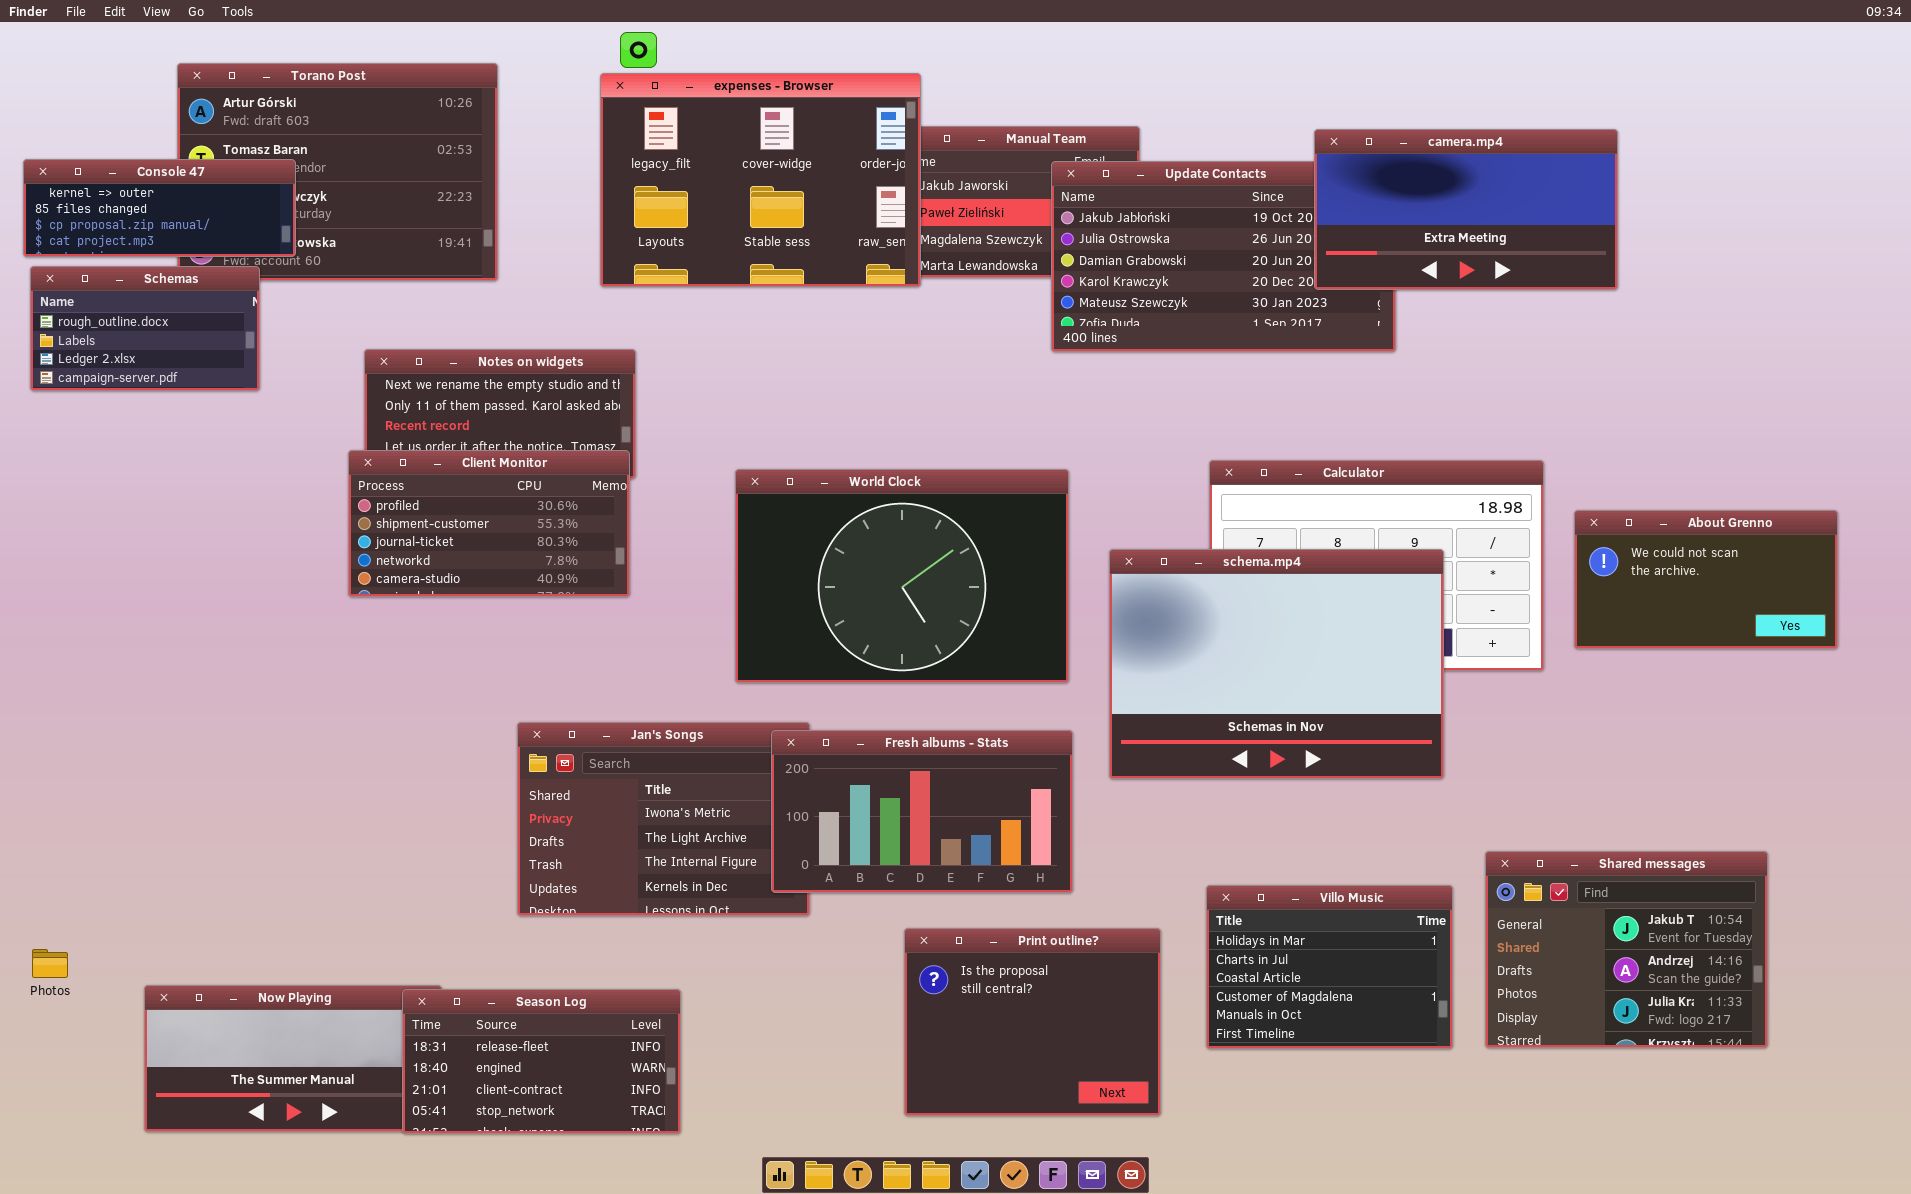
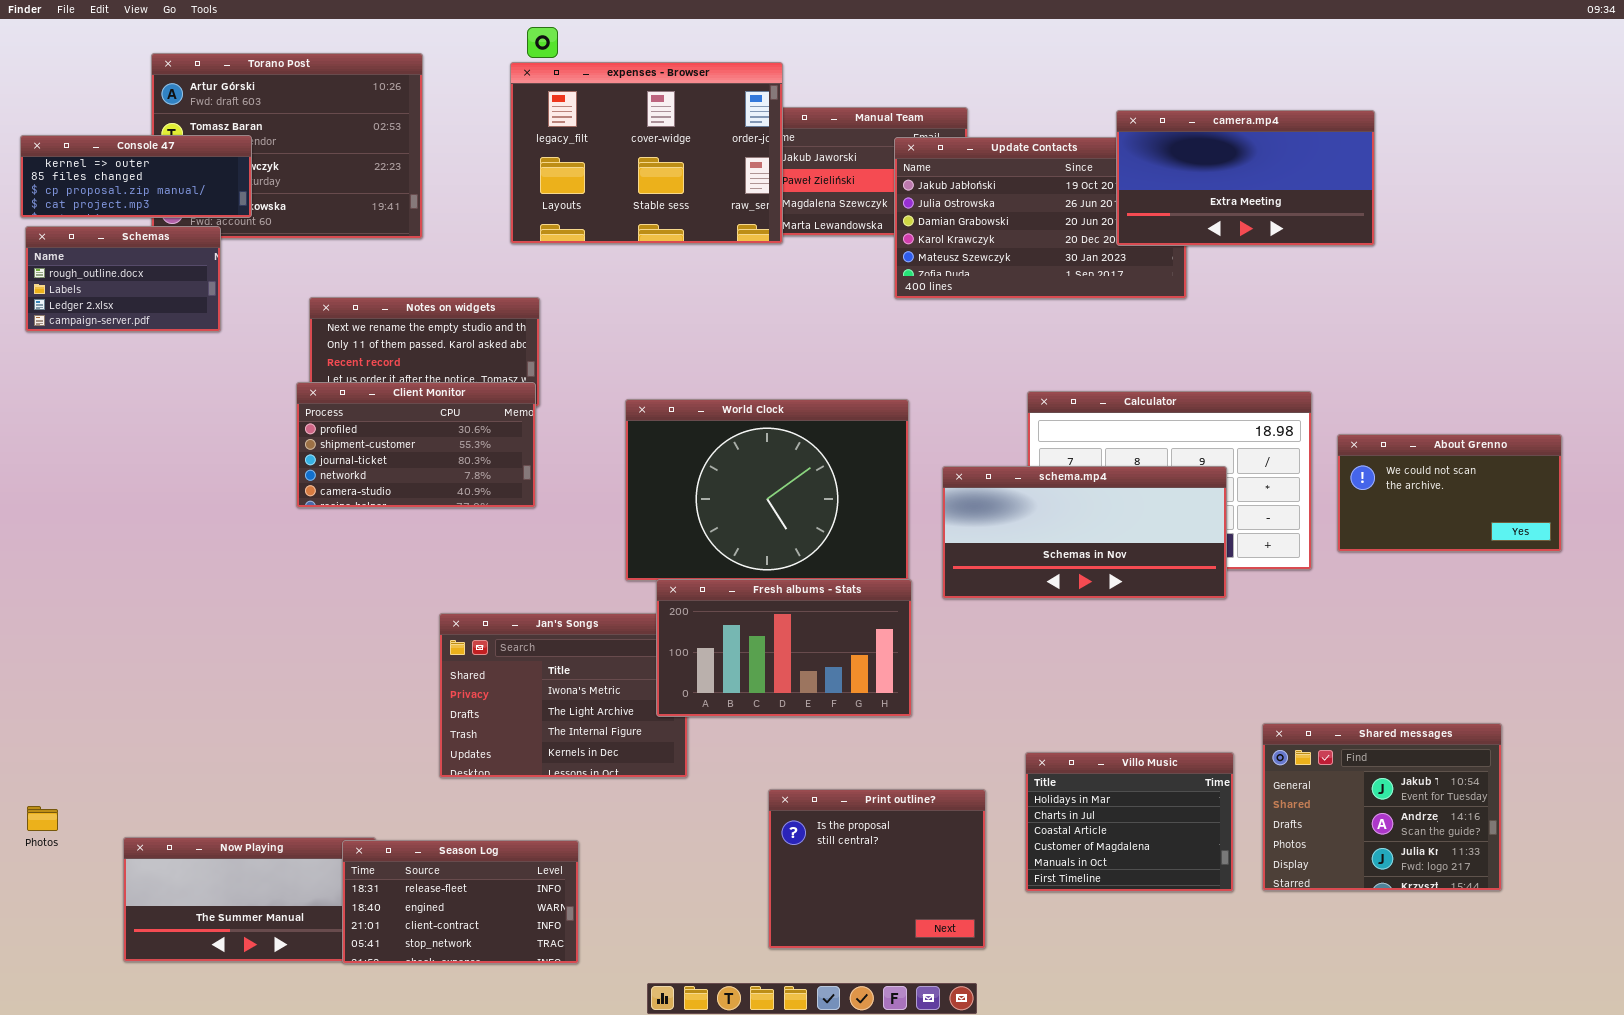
schema.mp4: [1109,549,1444,779] -> [942,466,1227,599], resized
Fresh albums - Stats: [771,730,1073,893] -> [656,579,912,717], moved

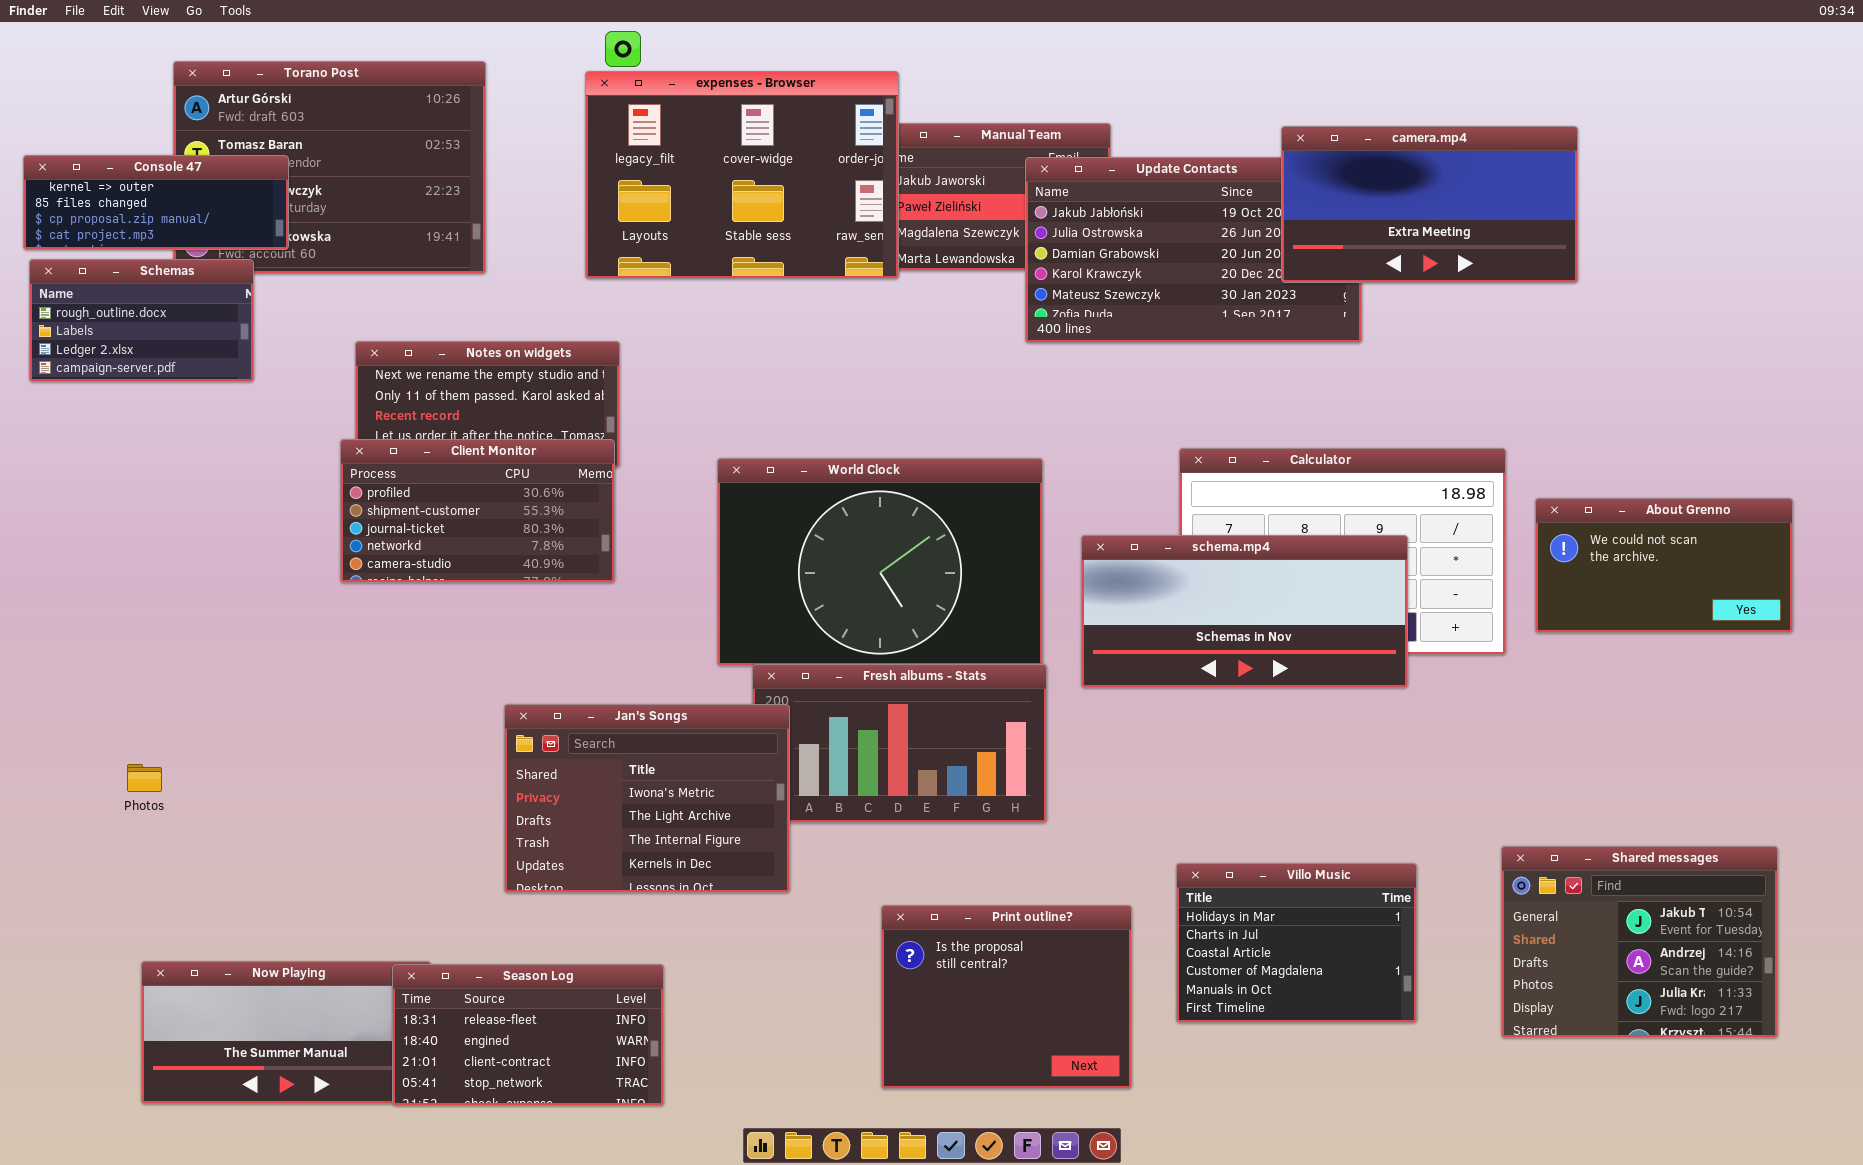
Jan's Songs: [439,613,688,778] -> [504,704,790,893], raised
Shared messages: [1262,723,1502,891] -> [1501,846,1778,1038], moved
Photos: [27,806,58,831] -> [127,764,162,792], moved

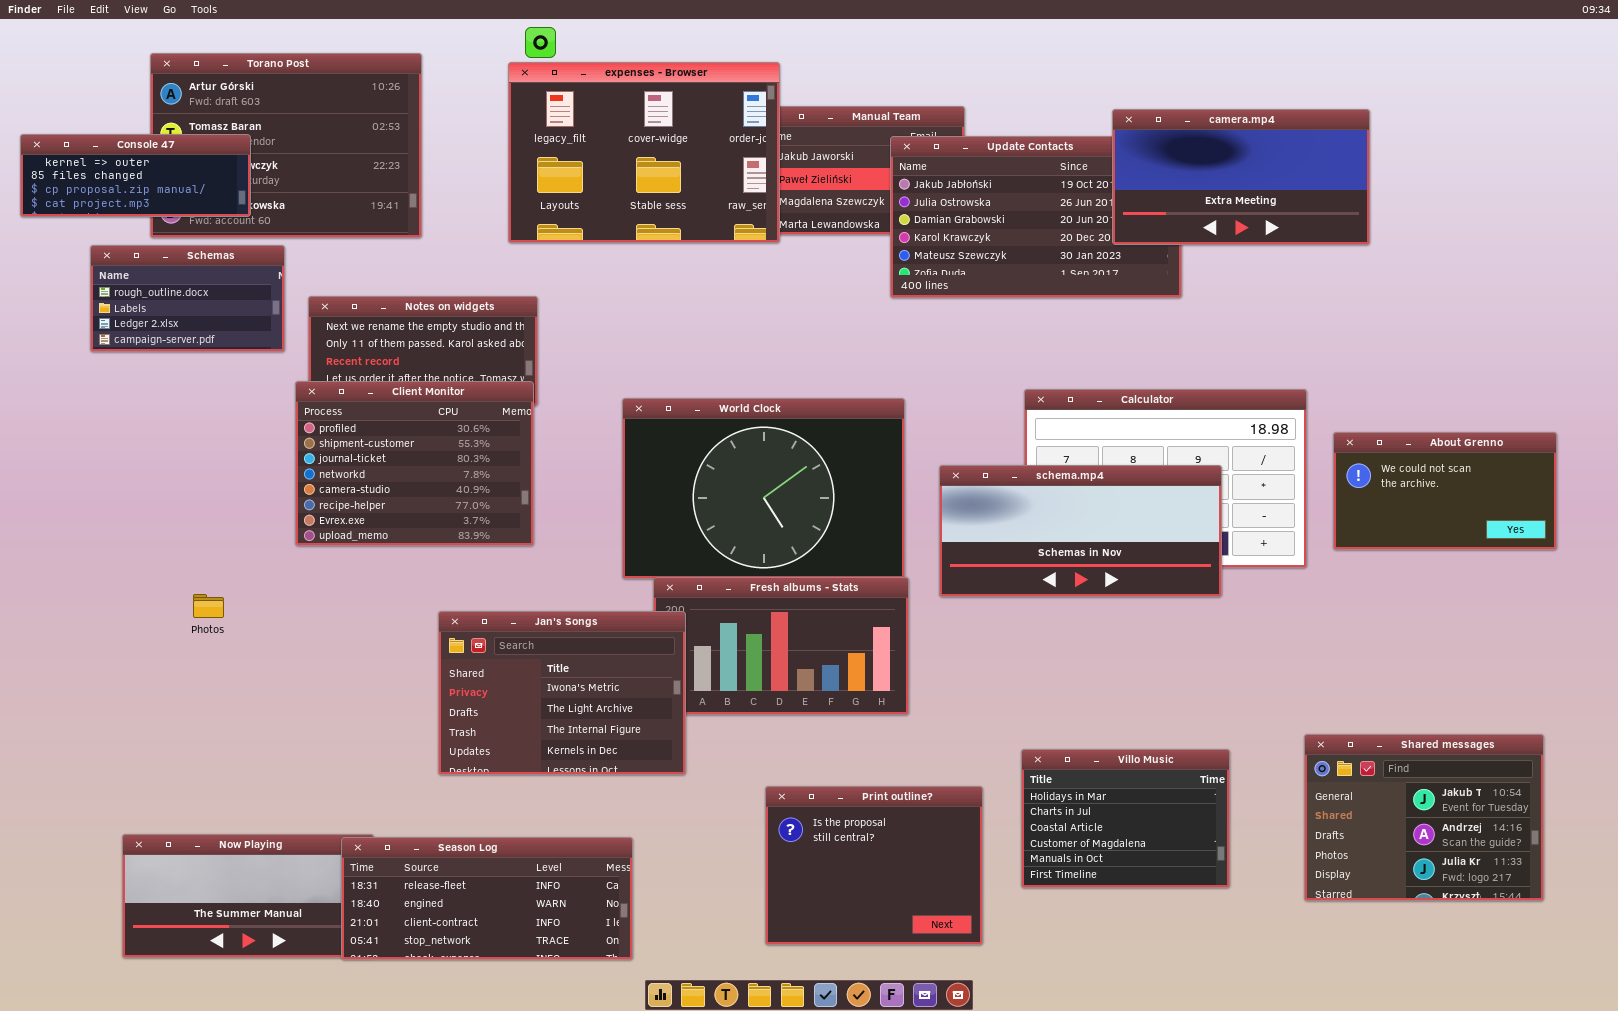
Schemas: [29,259,254,382] -> [90,245,285,352], moved
Client Monitor: [340,439,615,583] -> [295,381,534,546], resized
Photos: [127,764,162,792] -> [193,594,224,618], moved
Season Log: [392,964,664,1106] -> [341,837,633,960], resized

